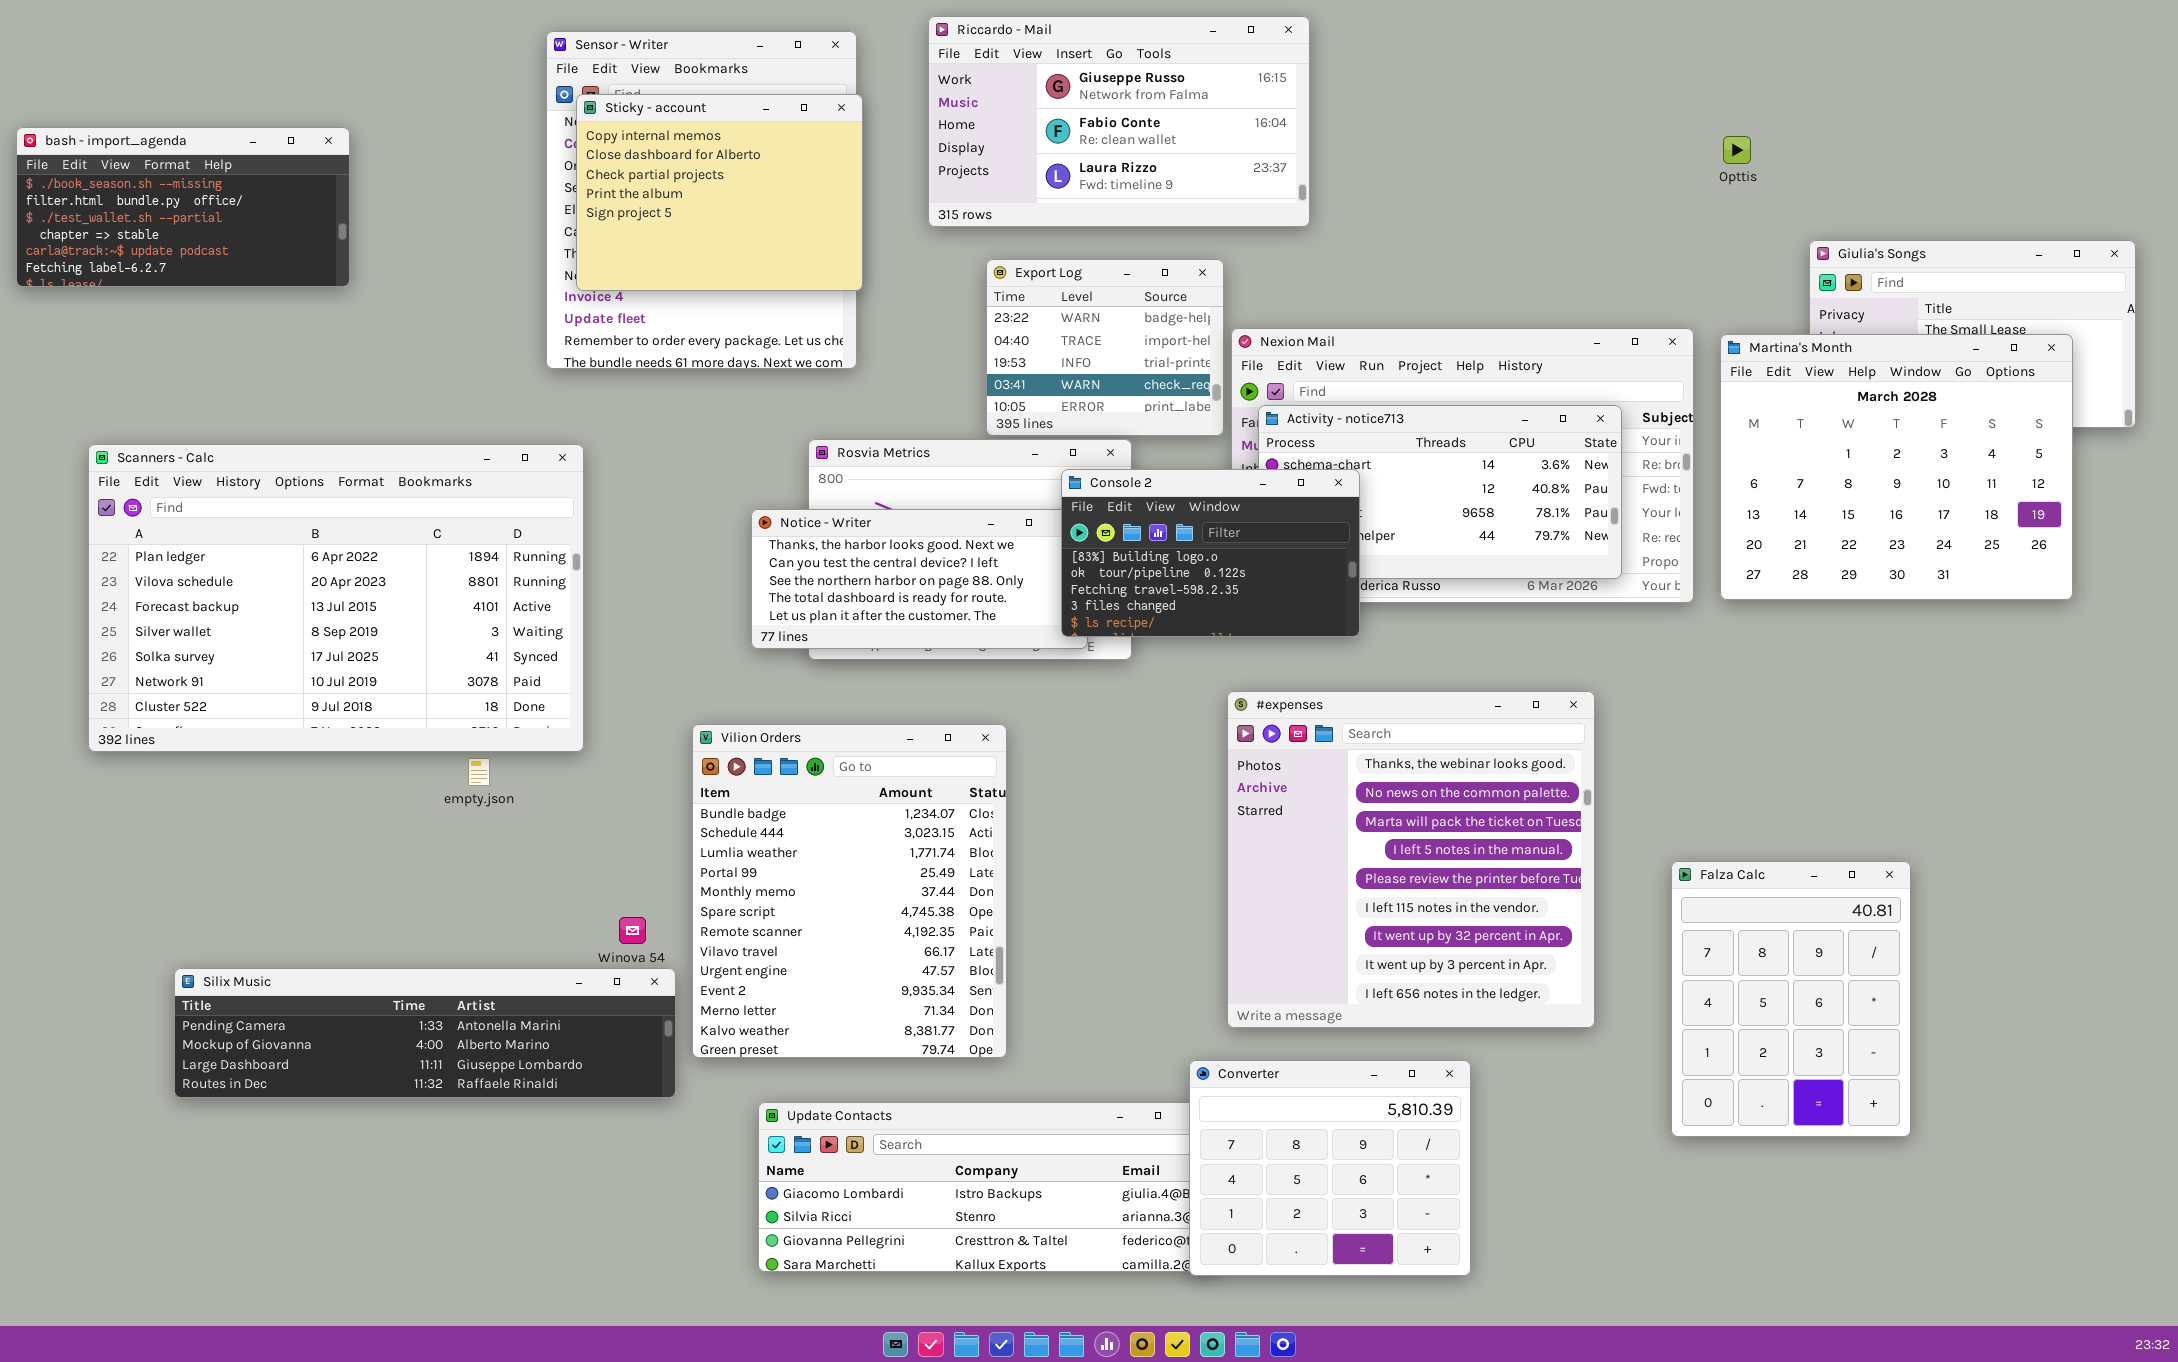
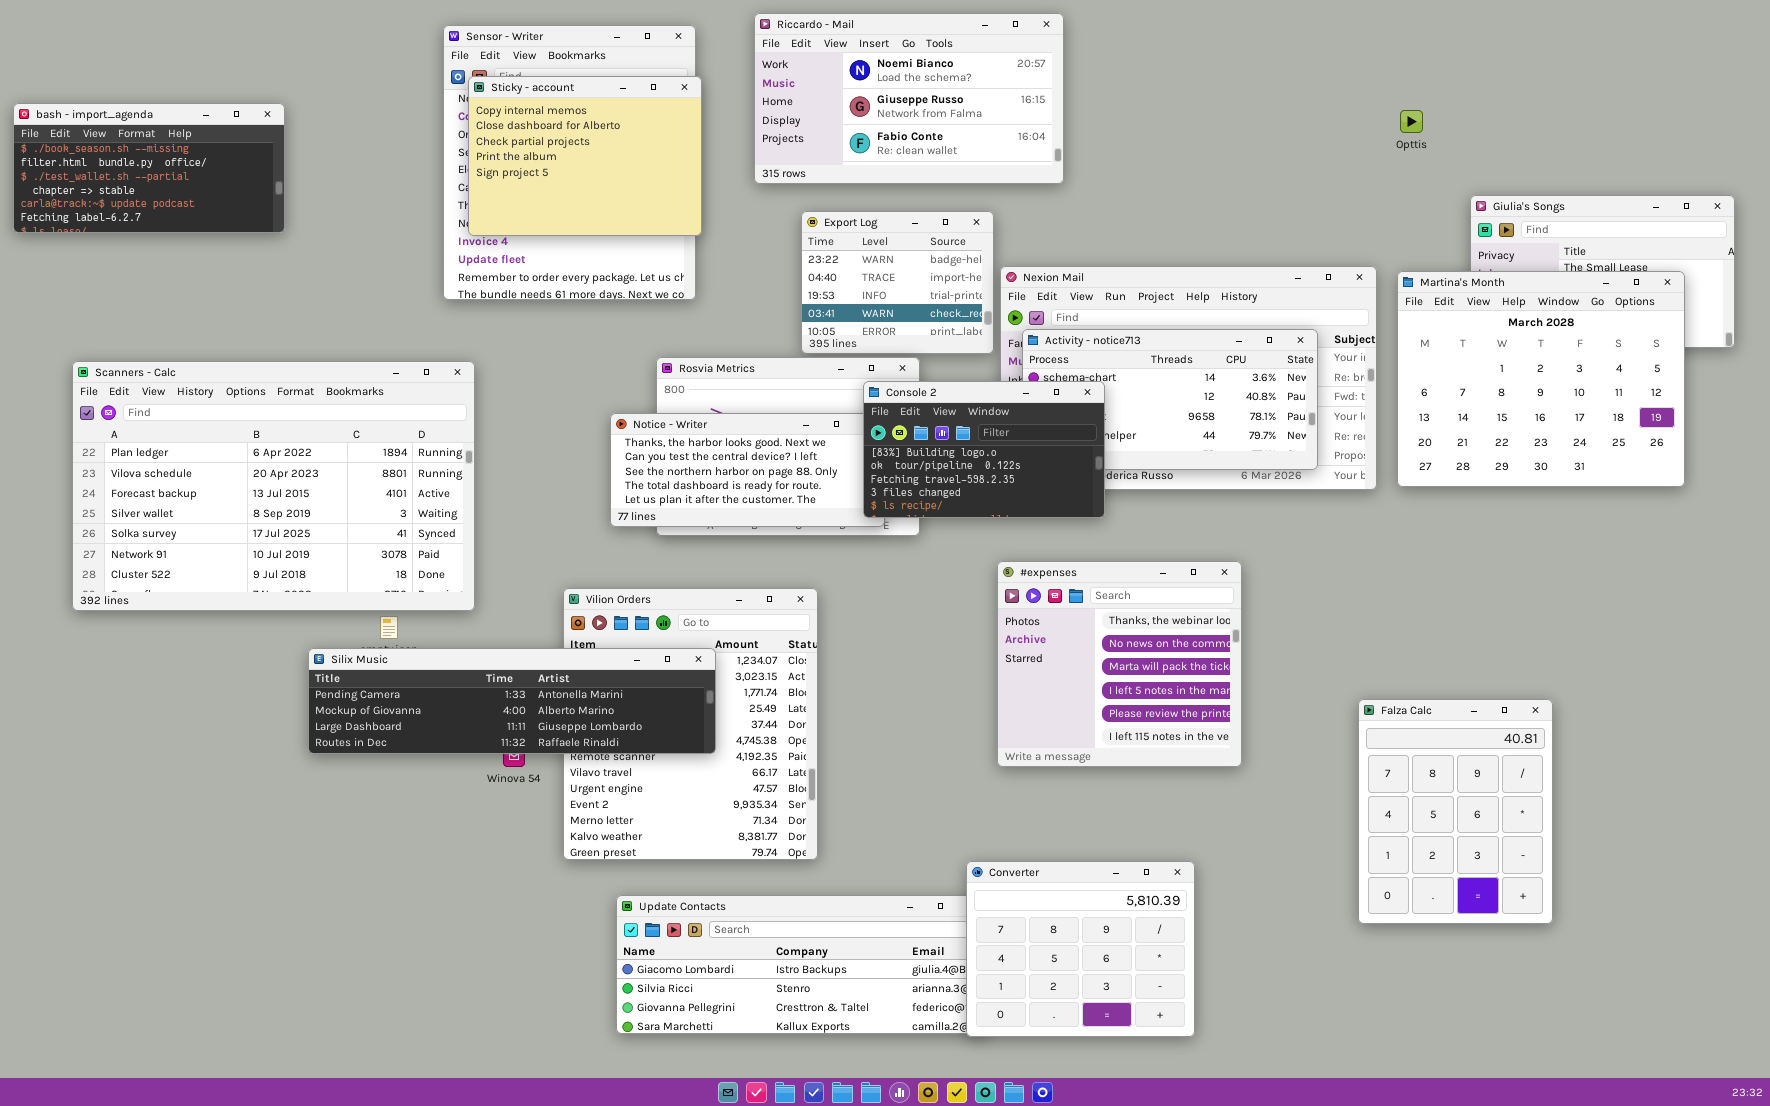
Riccardo - Mail: [928,16,1310,227] -> [754,13,1064,184], scrolled up 1 row
#expenses: [1227,691,1595,1028] -> [997,561,1242,767], resized
Silix Music: [174,968,676,1098] -> [308,648,716,754], moved

